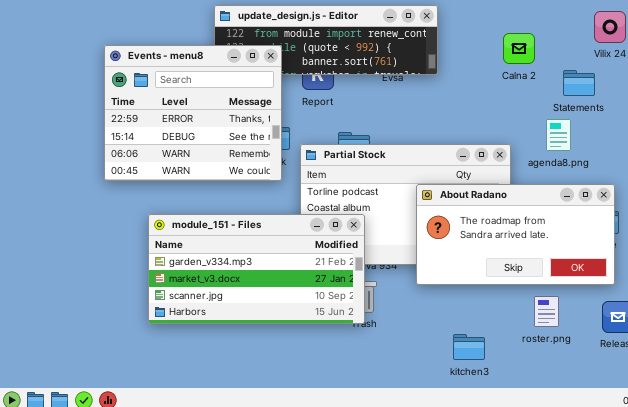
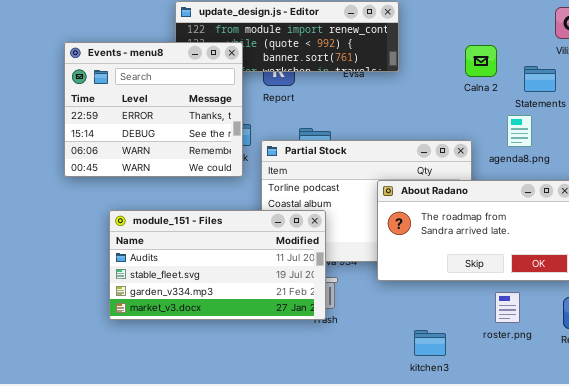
Calna 2: [503,33,535,64] -> [465,45,497,77], moved
module_151 - Files: [148,214,365,324] -> [109,210,326,320], scrolled up 2 rows

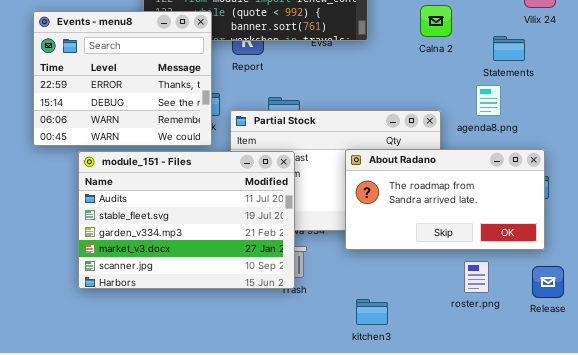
Calna 2: [465,45,497,77] -> [420,5,452,37], moved
module_151 - Files: [109,210,326,320] -> [78,151,295,289], resized
kitchen3: [414,330,446,356] -> [356,299,388,325], moved

